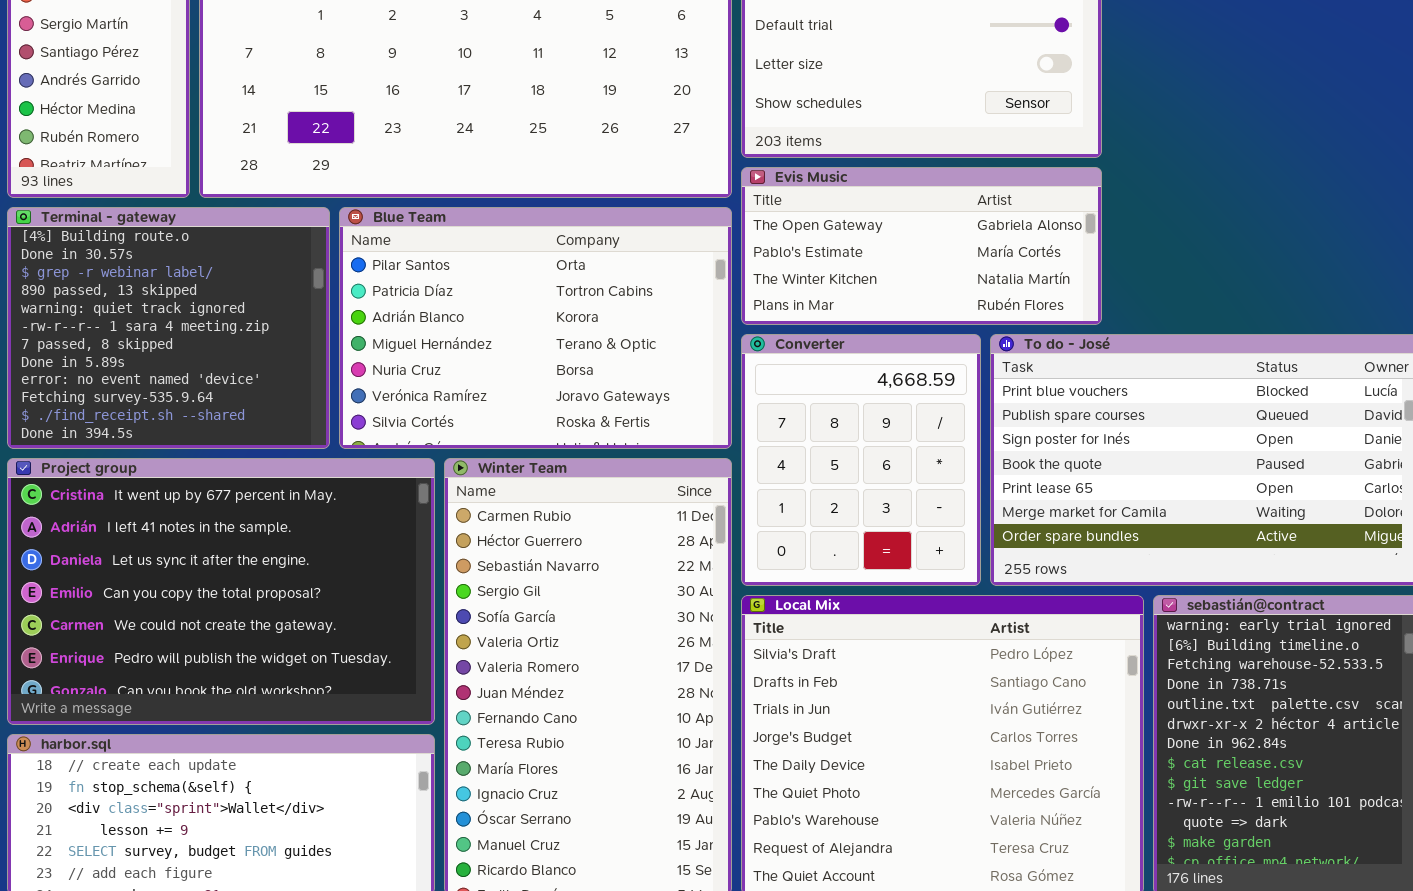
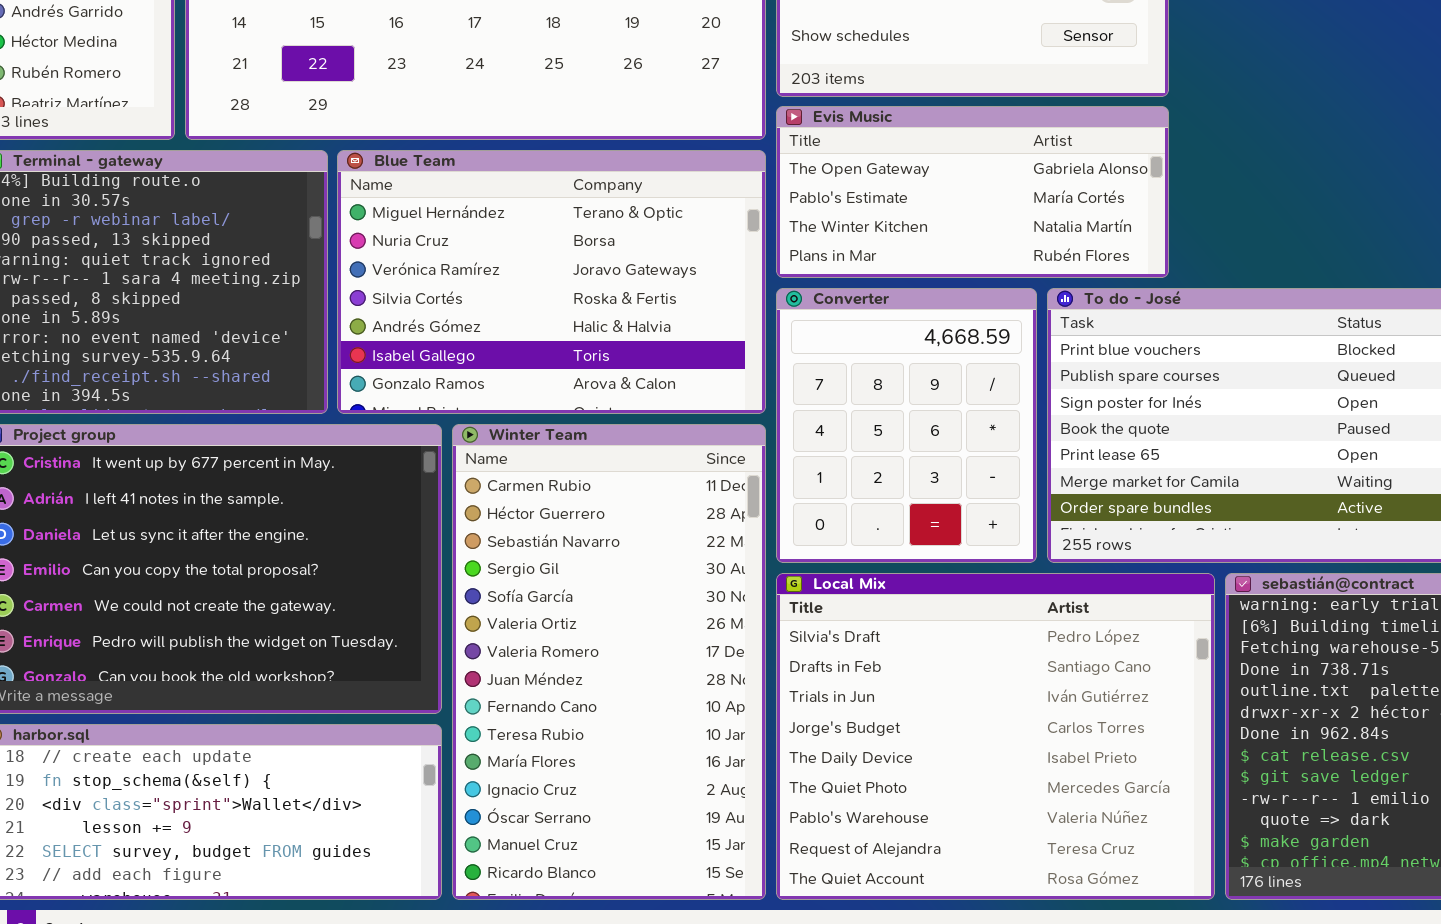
Blue Team: [339,207,732,449] -> [337,150,766,414], scrolled down 3 rows

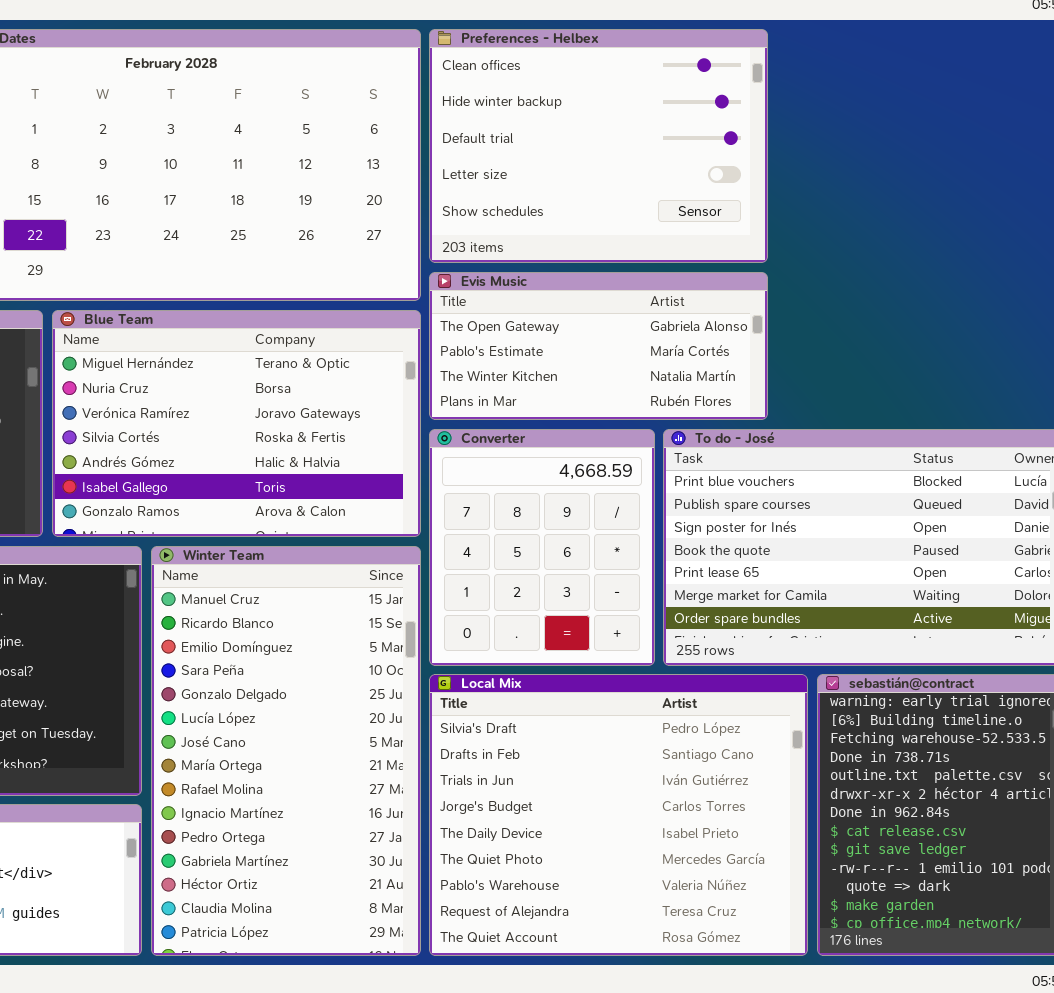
Winter Team: [452,424,766,900] -> [151,546,421,956], scrolled down 13 rows

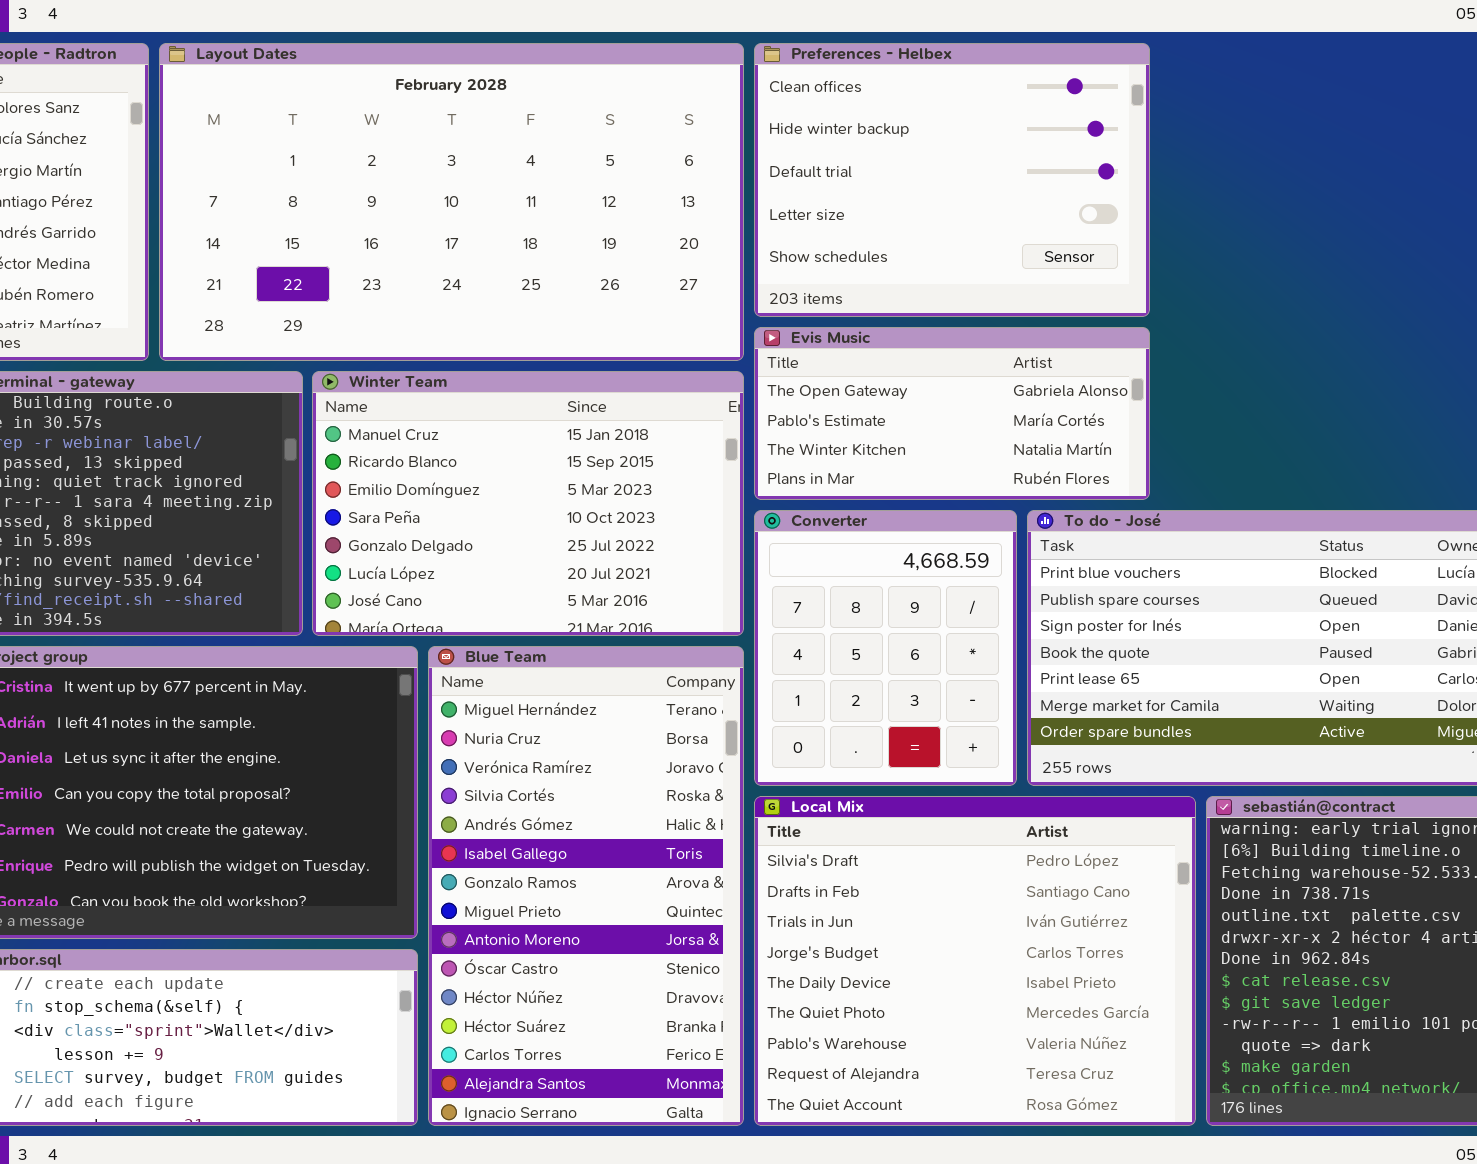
Blue Team: [52,310,421,537] -> [428,646,744,1126], moved, resized
Winter Team: [151,546,421,956] -> [312,371,744,636], moved, resized

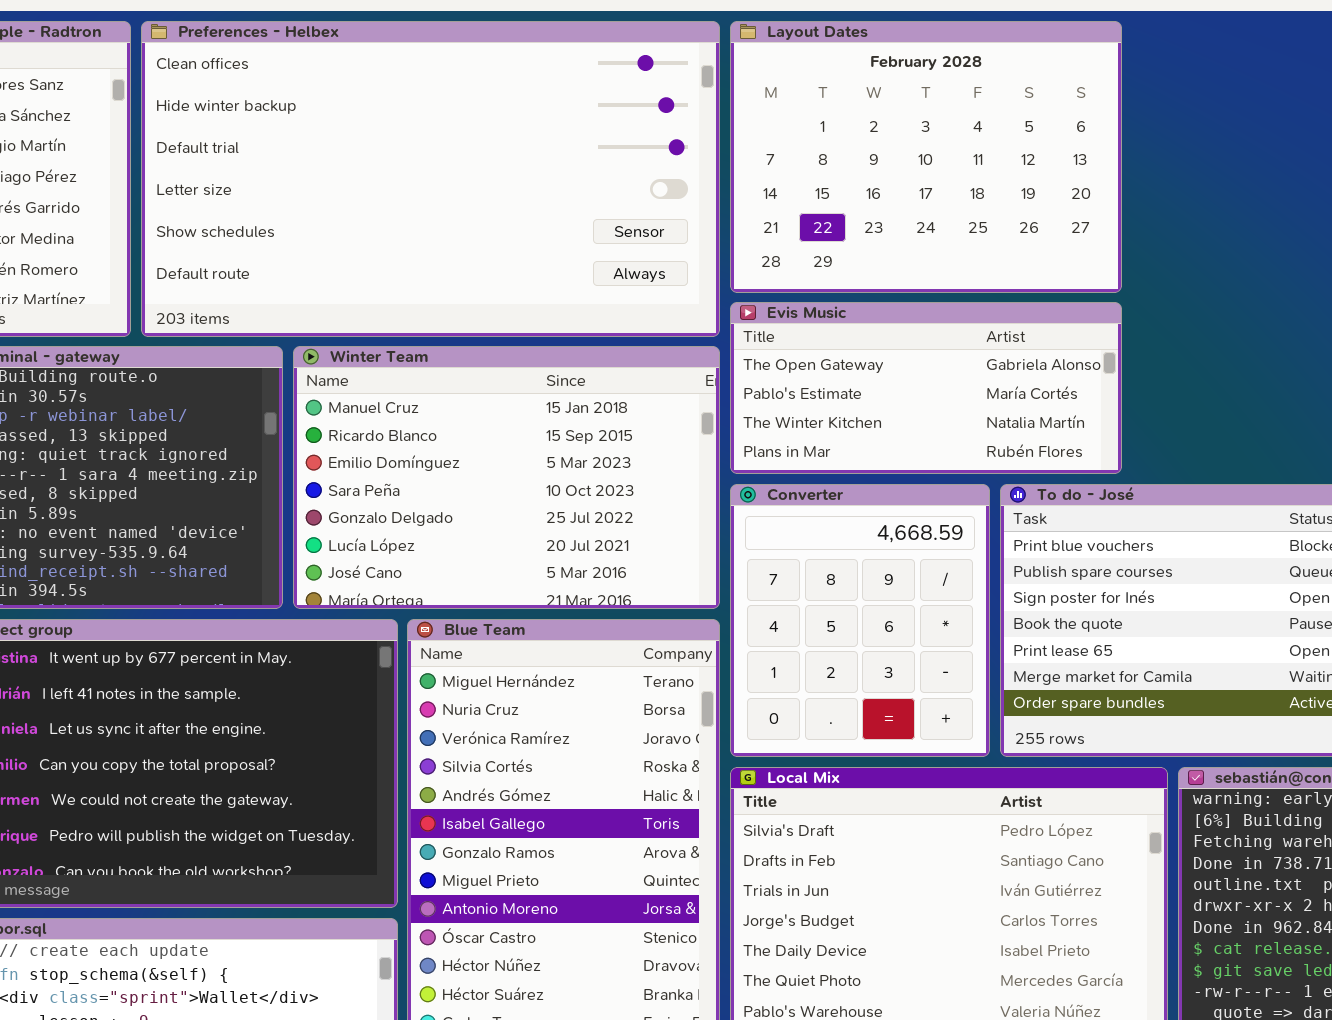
Layout Dates: [159,43,744,361] -> [730,21,1122,293], moved, resized
Preferences - Helbex: [754,43,1150,317] -> [141,21,720,337], moved, resized

